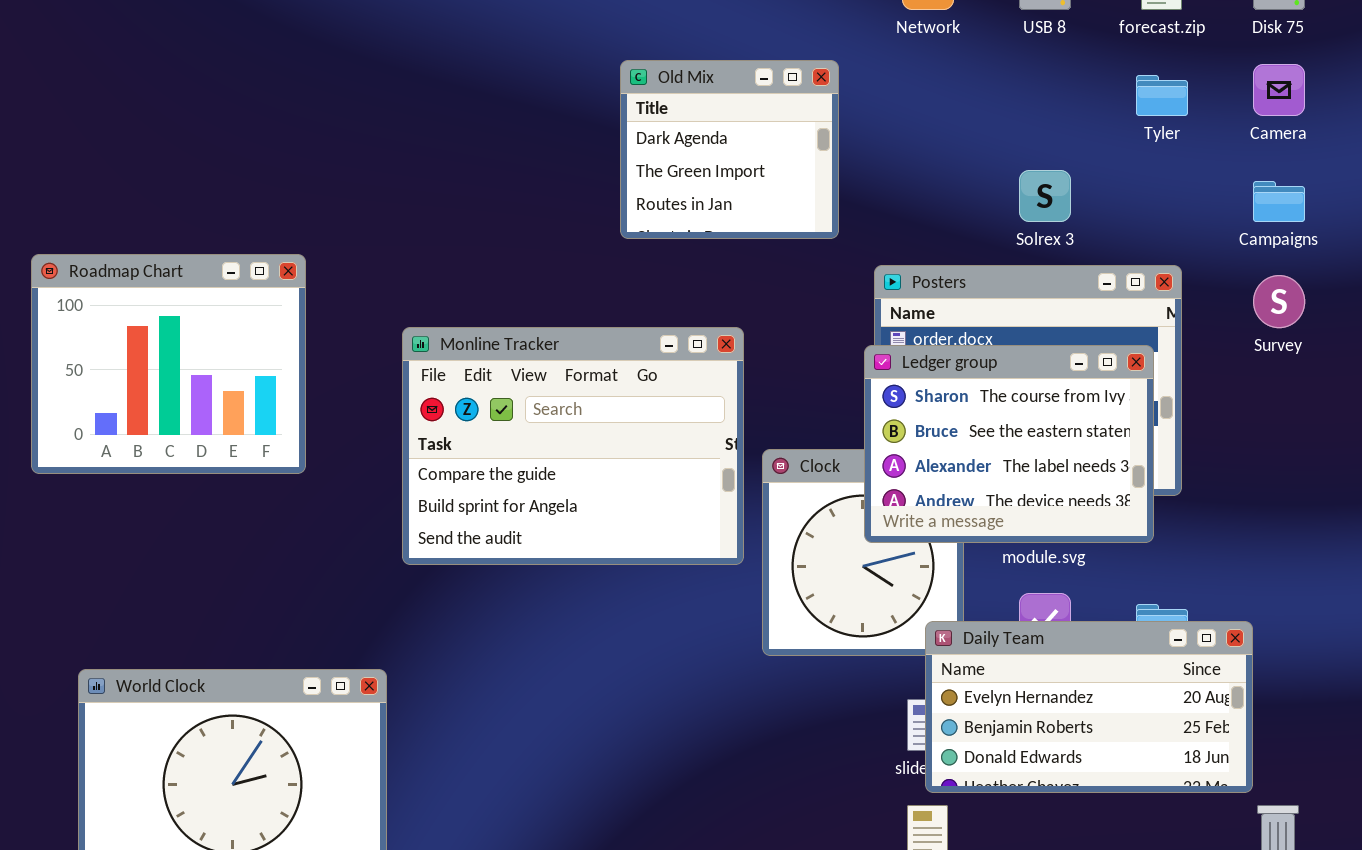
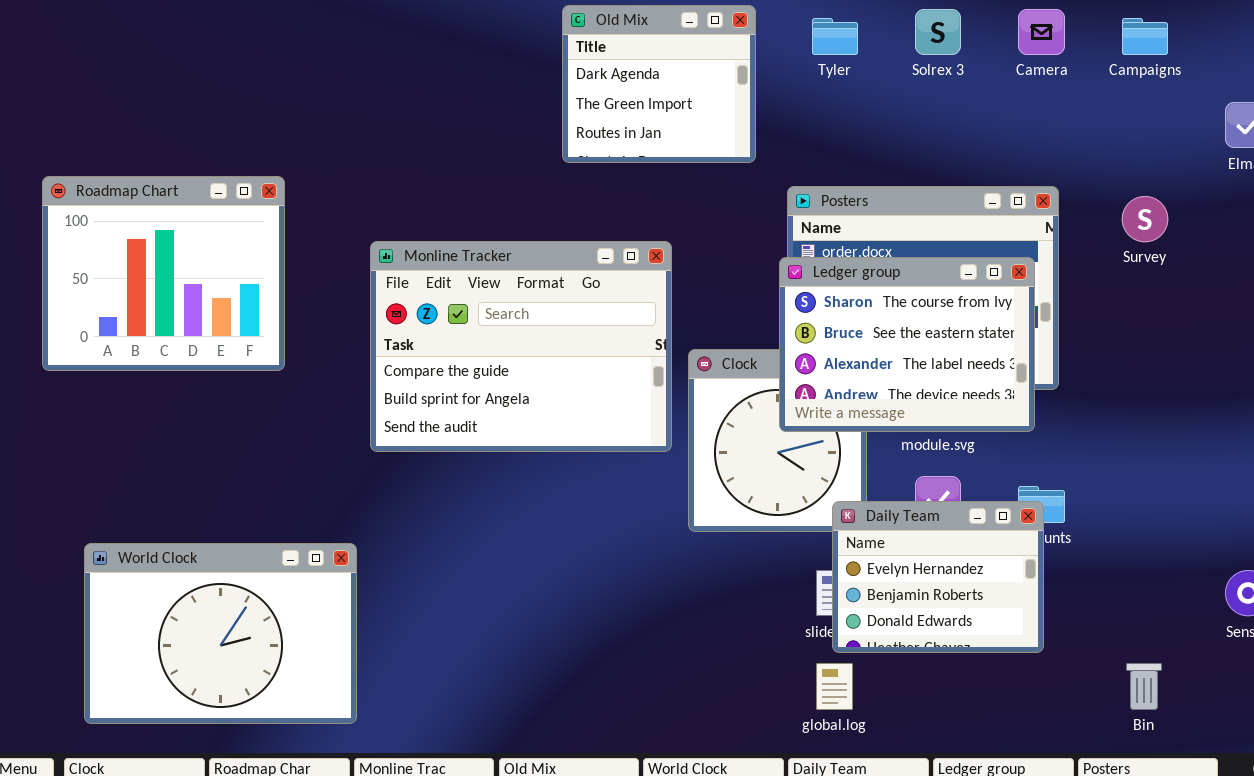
Camera: [1253,64,1305,116] -> [1018,9,1065,55], moved
Tyler: [1136,75,1188,116] -> [812,18,858,55], moved
Solrex 3: [1019,170,1071,222] -> [915,9,961,55], moved
Campaigns: [1253,181,1305,222] -> [1122,18,1168,55], moved
Daily Team: [925,621,1253,793] -> [832,501,1044,653], resized

